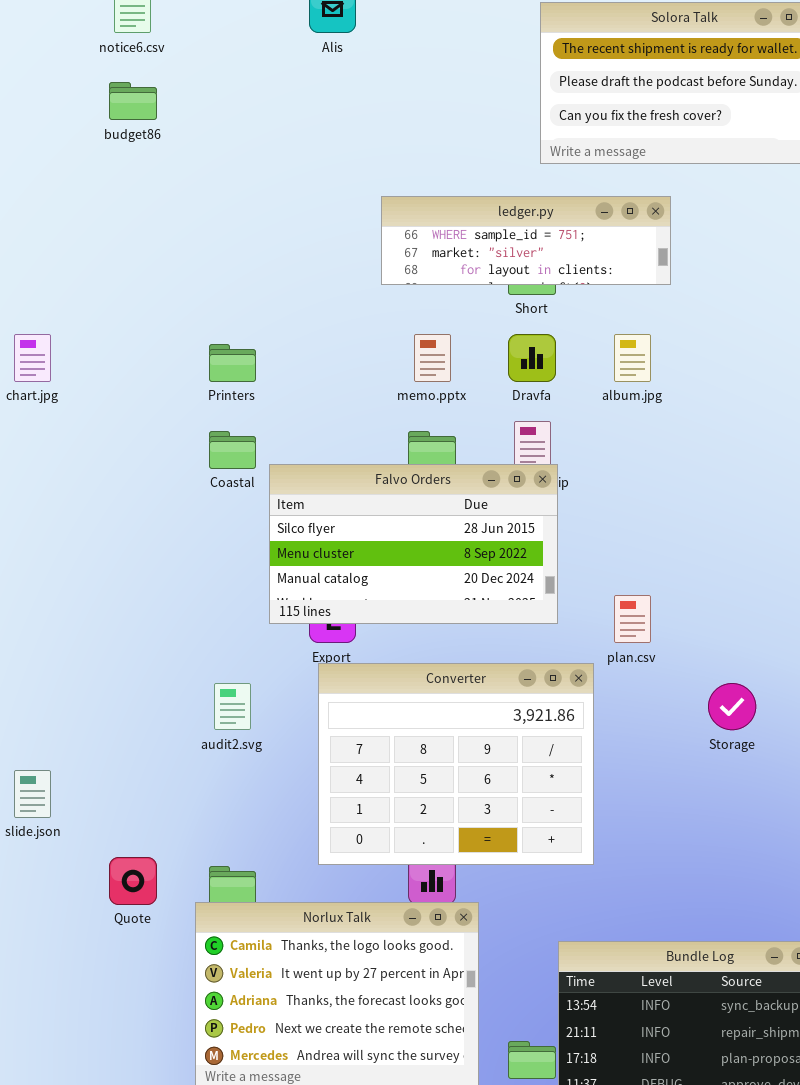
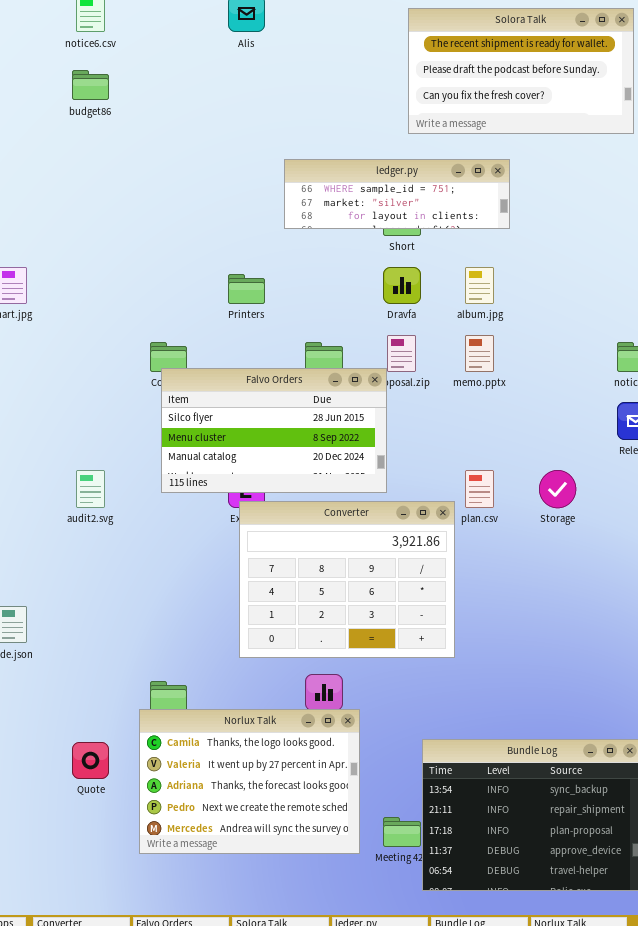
memo.pptx: [414,334,451,382] -> [465,335,494,372], moved
Printers: [209,344,256,382] -> [228,274,265,304], moved
Falvo Orders: [269,464,558,624] -> [161,368,387,493], moved
Converter: [318,663,594,865] -> [239,501,455,658], moved
audit2.svg: [214,683,251,730] -> [76,470,105,508], moved
Storage: [708,683,756,730] -> [539,470,576,508], moved
Quote: [109,857,157,905] -> [72,742,109,779], moved

